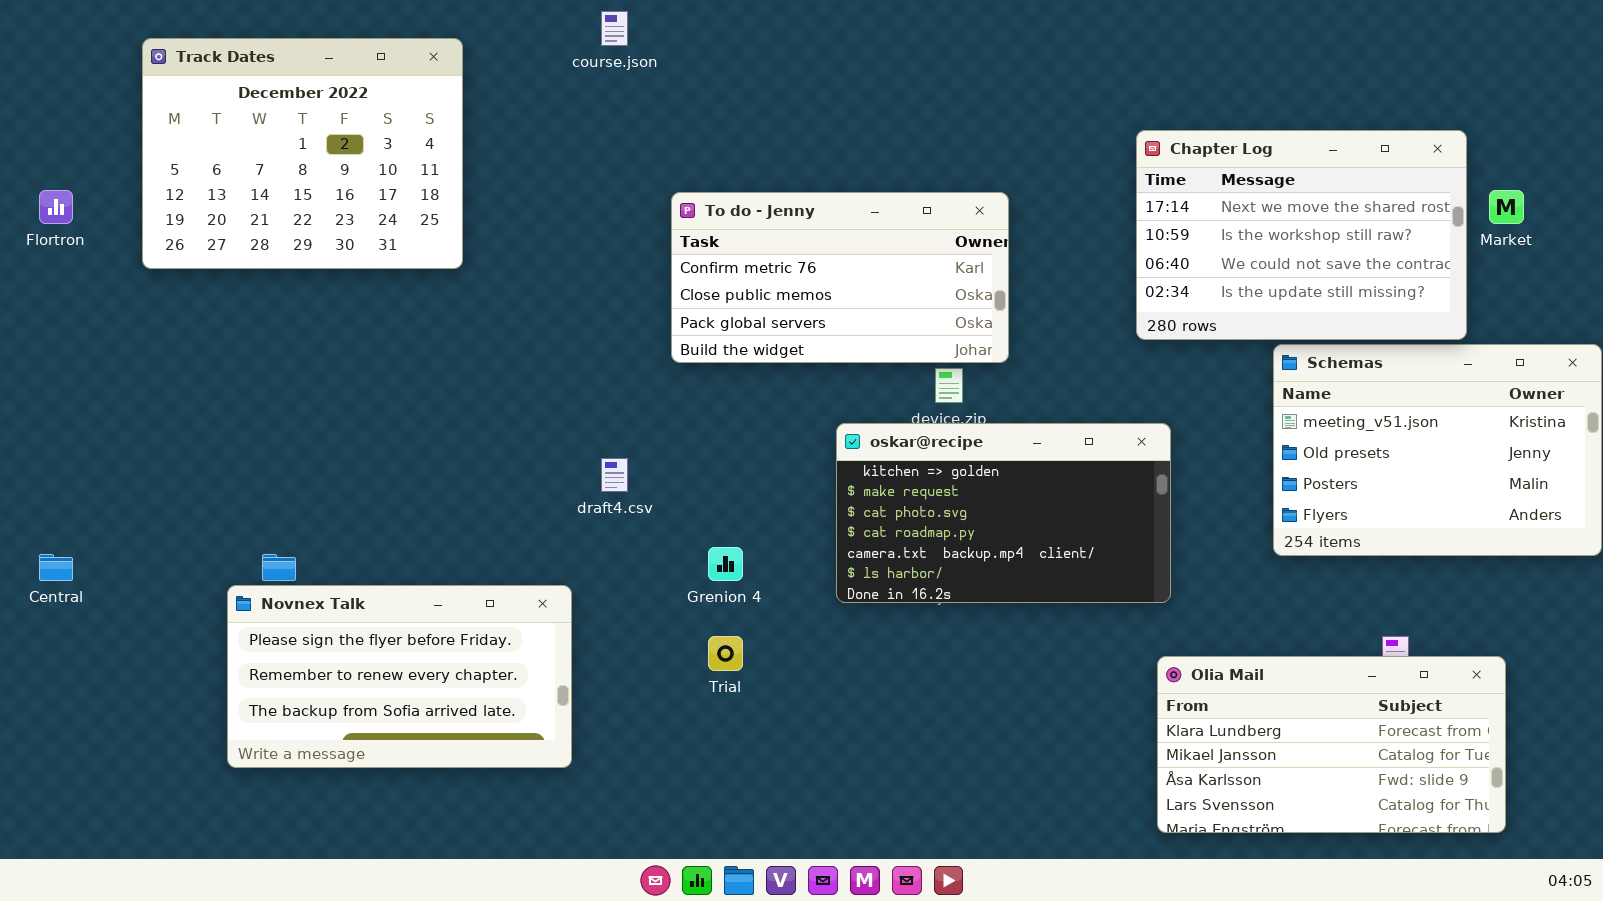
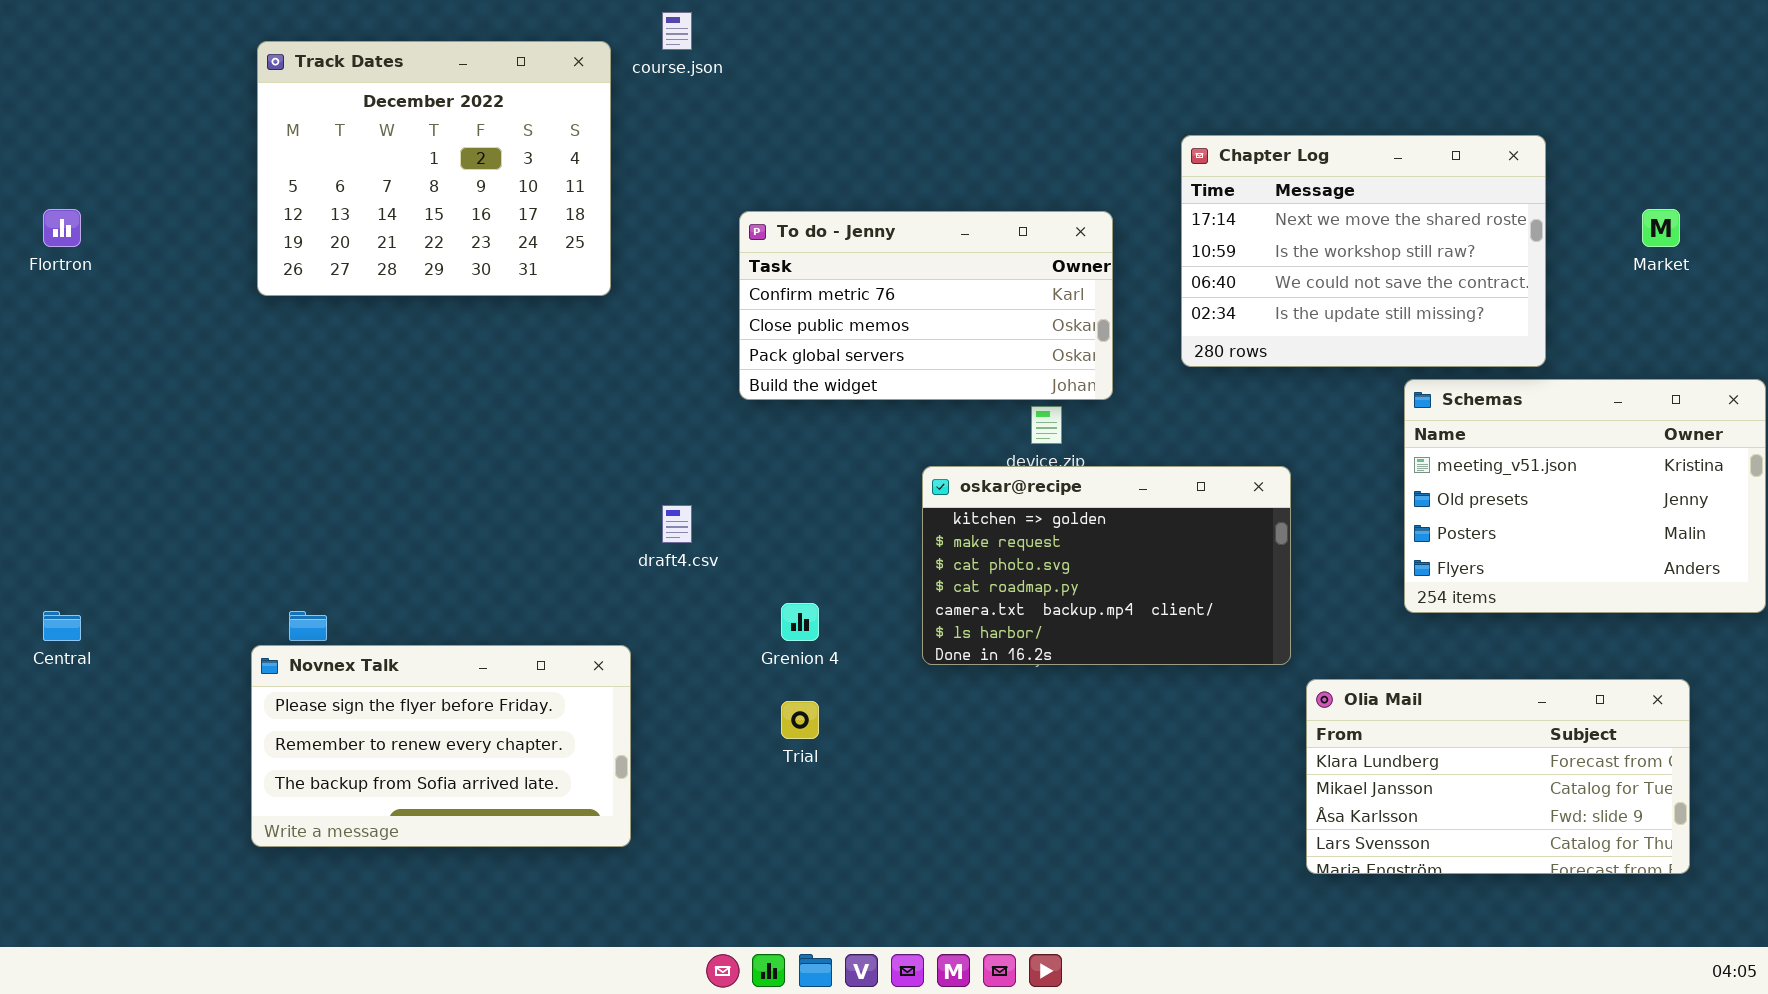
Track Dates: [142,38,463,269] -> [257,41,611,296], moved
Chapter Log: [1136,130,1467,340] -> [1181,135,1546,367], moved
Olia Mail: [1157,656,1506,833] -> [1306,679,1690,874], moved

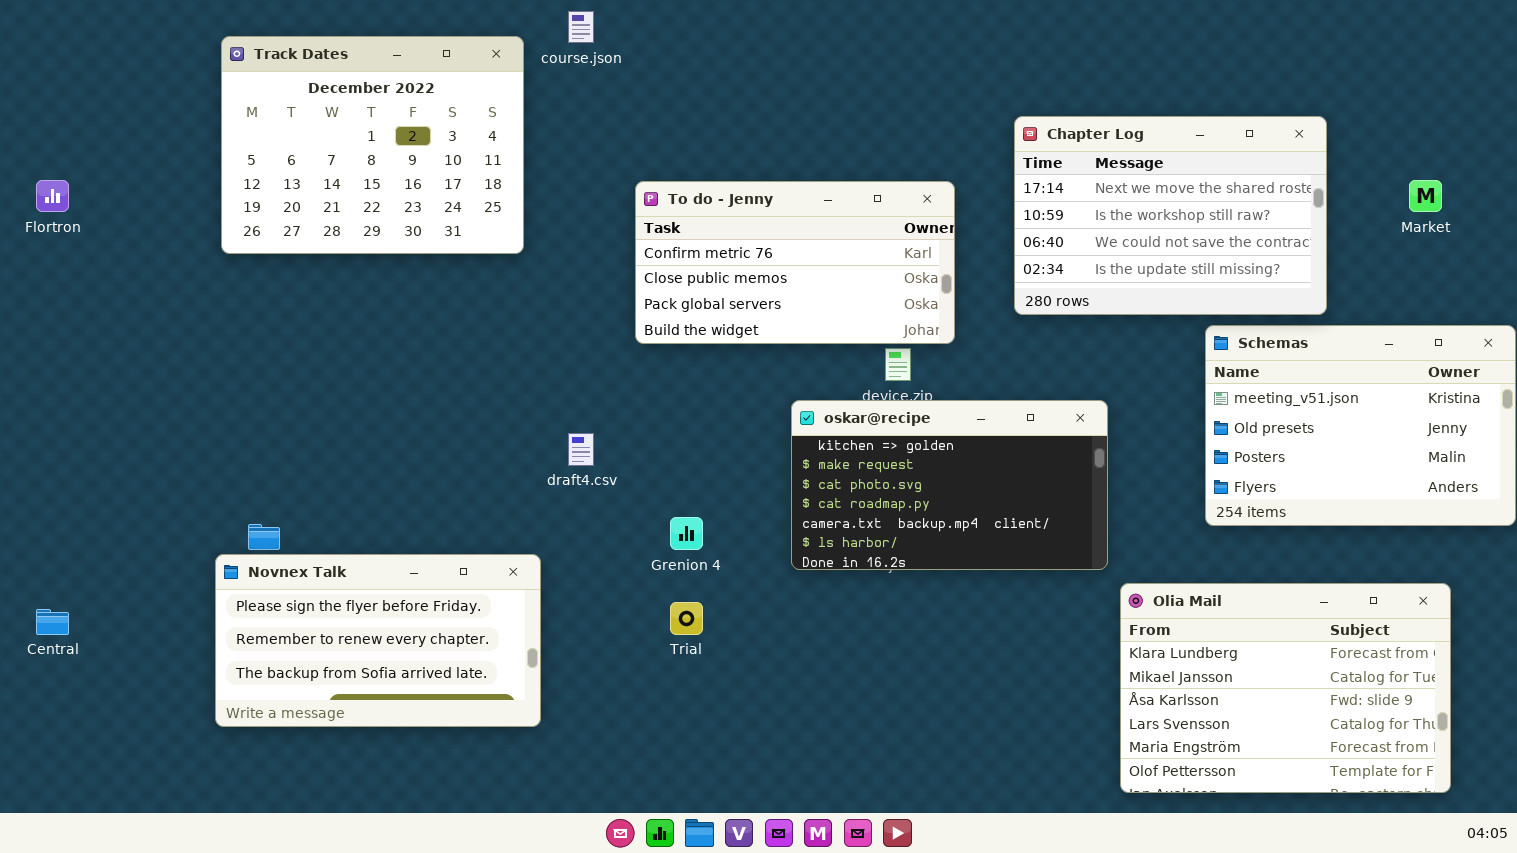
Central: [43,611,81,641] -> [36,609,69,635], moved
Olia Mail: [1306,679,1690,874] -> [1120,583,1451,793], resized

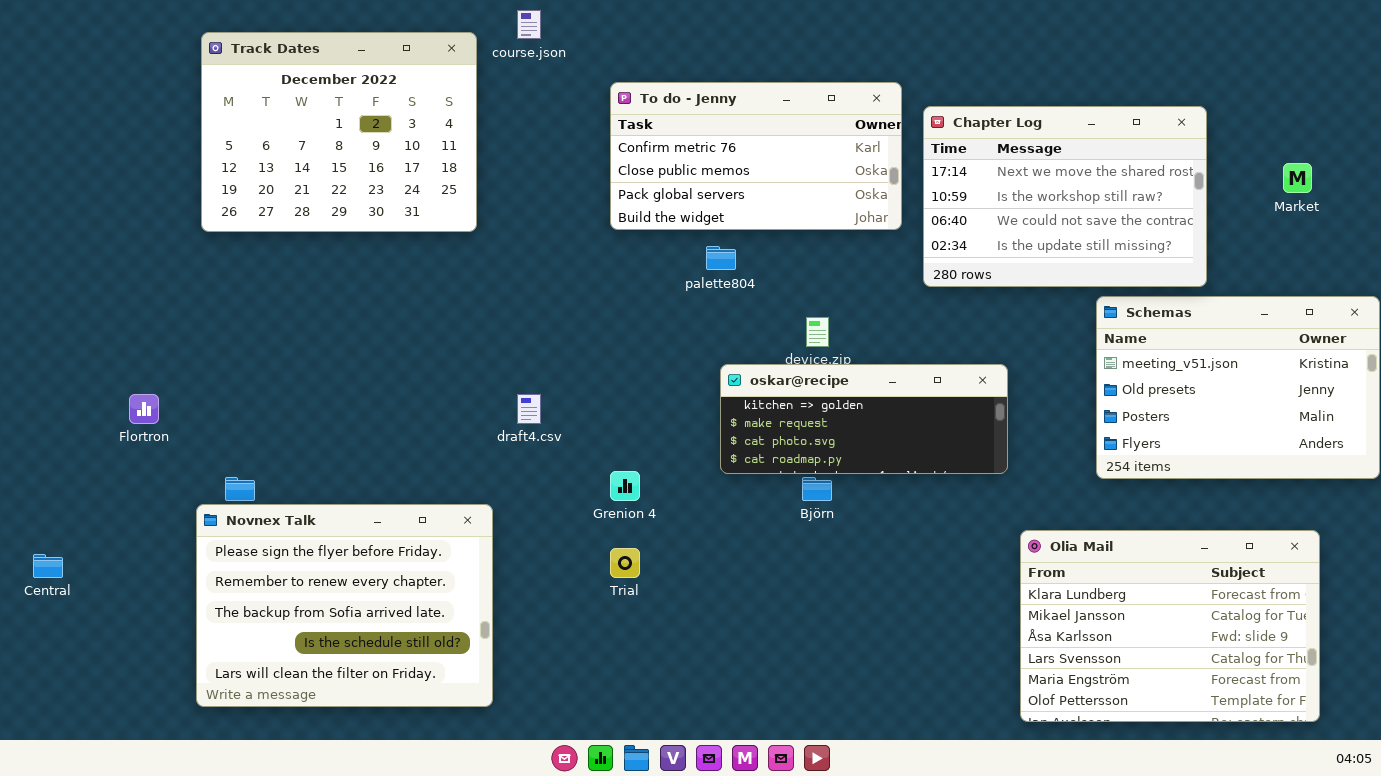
Flortron: [36,180,69,212] -> [129,394,159,424], moved
To do - Jenny: [635,181,955,344] -> [610,82,902,230], moved
oskar@recipe: [791,400,1108,570] -> [720,364,1008,474], resized
Novnex Talk: [215,554,541,727] -> [196,504,493,707], resized

